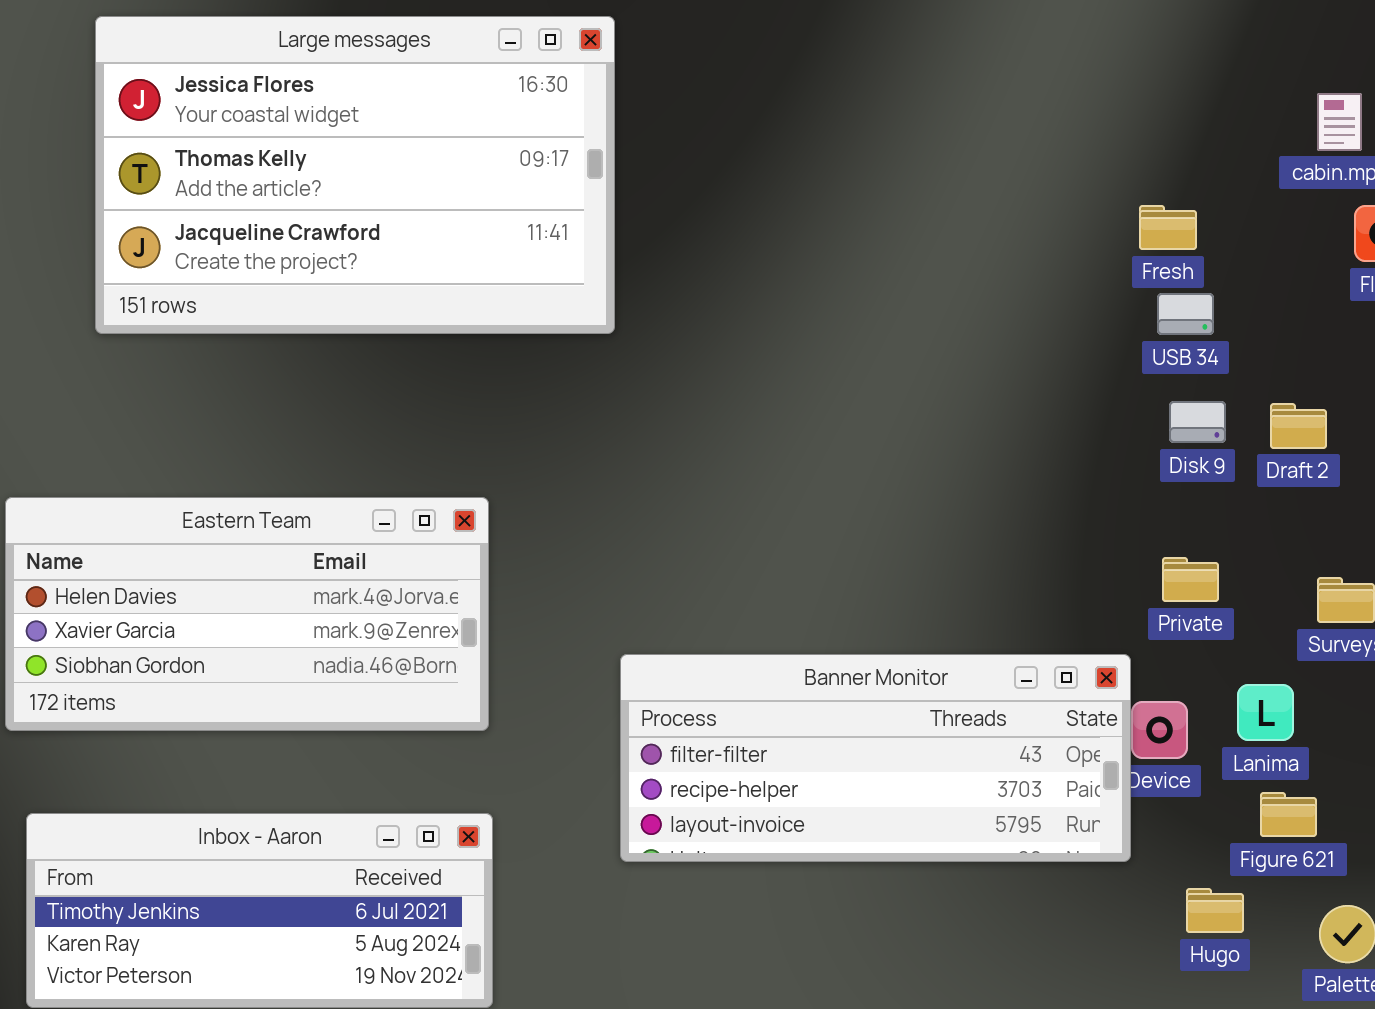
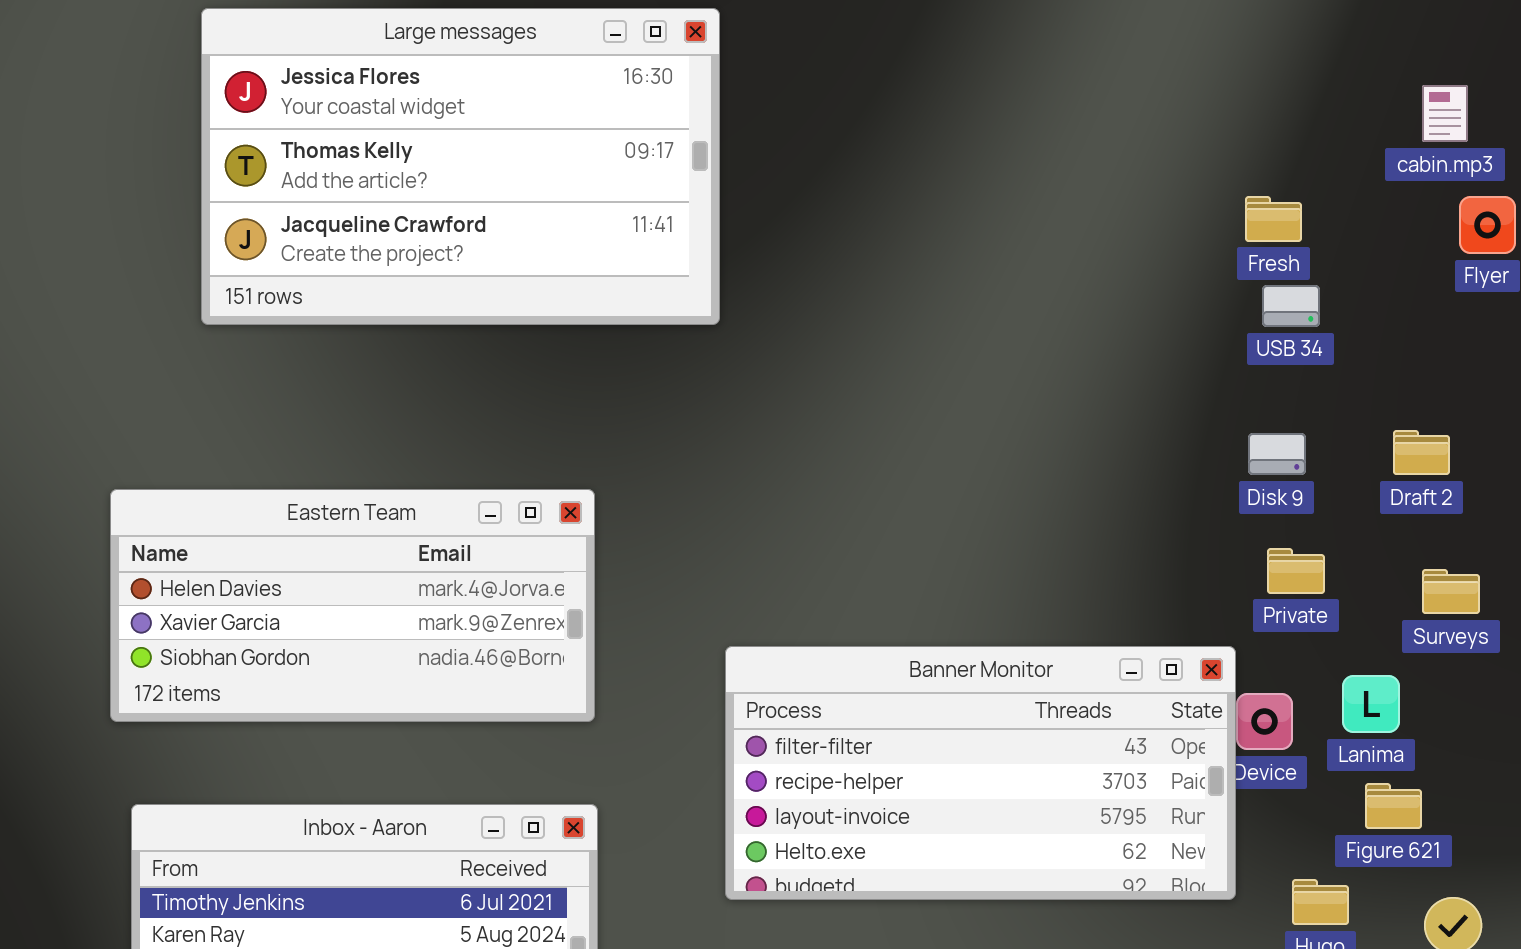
Disk 9: [1169,401,1226,443] -> [1248,433,1306,475], moved
Draft 2: [1270,403,1327,449] -> [1393,430,1450,475], moved
Banner Monitor: [620,654,1131,862] -> [725,646,1236,900], resized

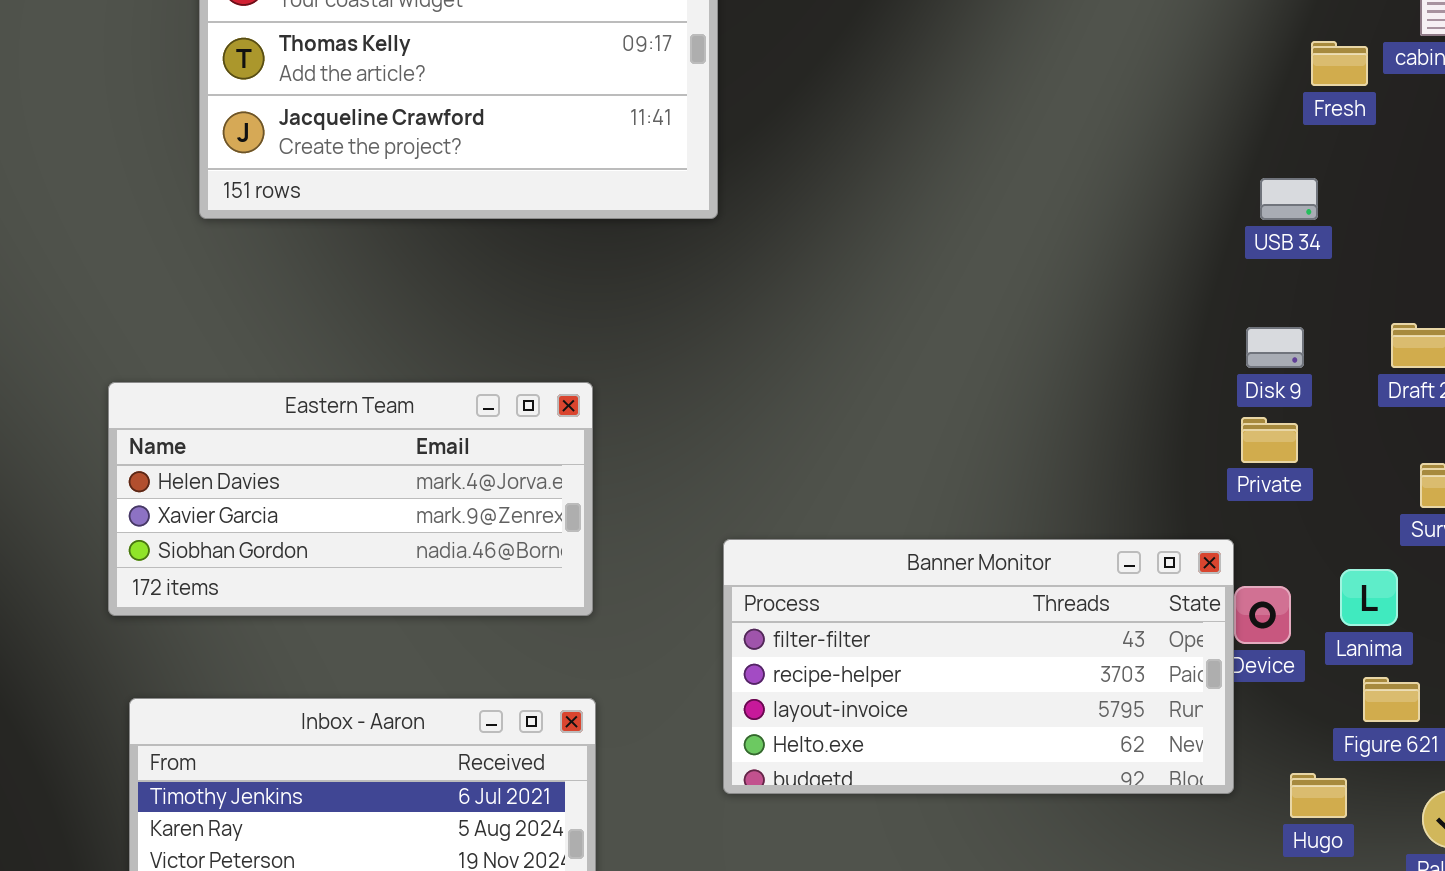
Fresh: [1245,196,1302,242] -> [1311,41,1368,86], moved
Private: [1267,548,1325,594] -> [1241,417,1298,463], moved

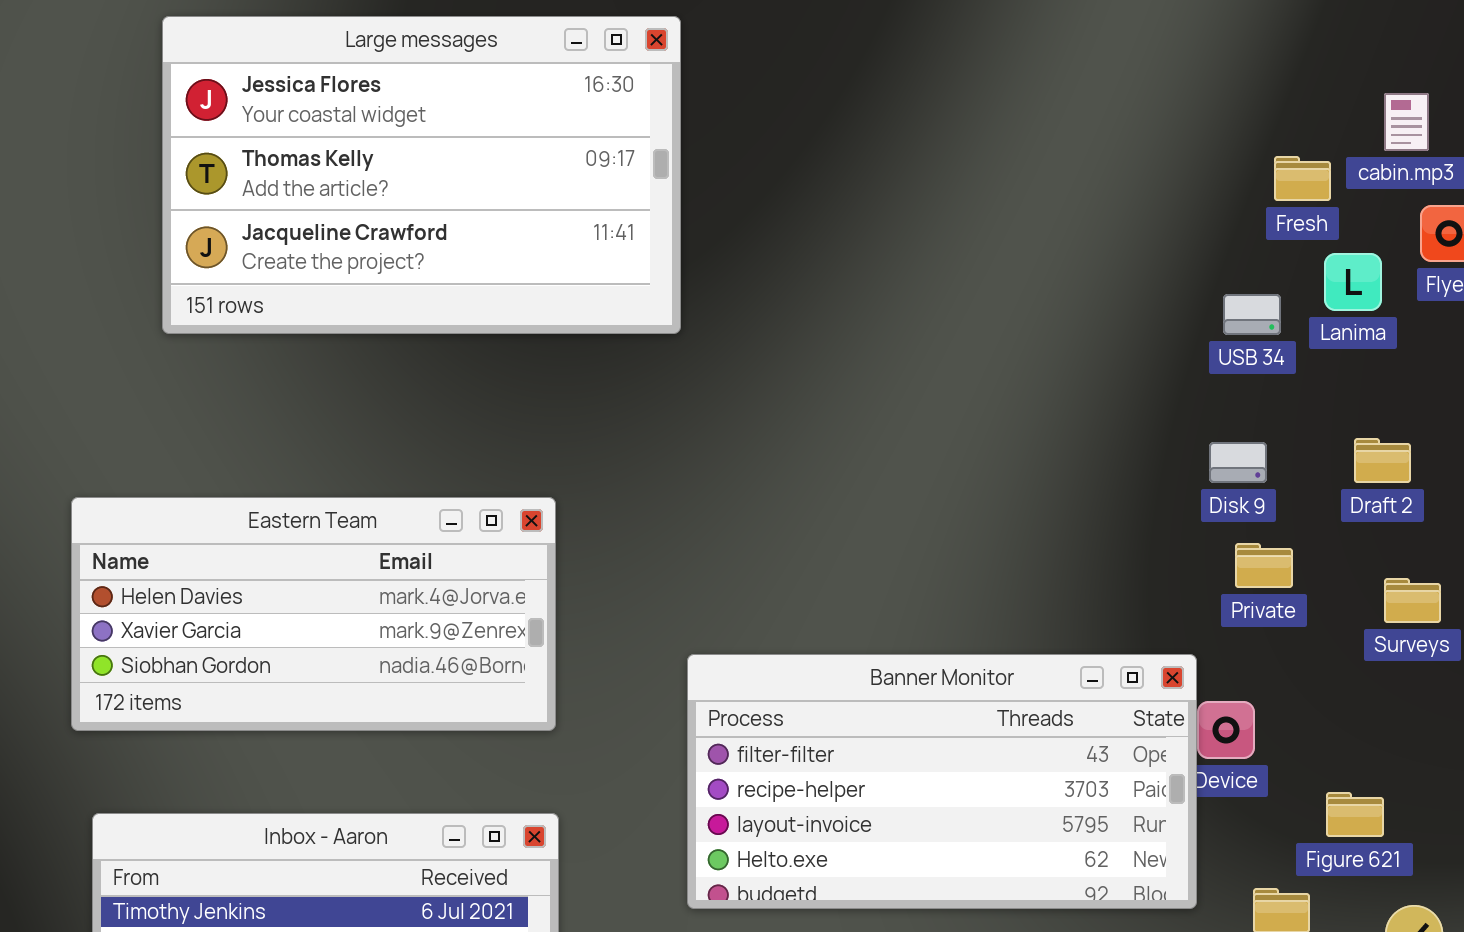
Private: [1241,417,1298,463] -> [1235,543,1293,588], moved
Lanima: [1340,569,1398,626] -> [1324,253,1382,311], moved

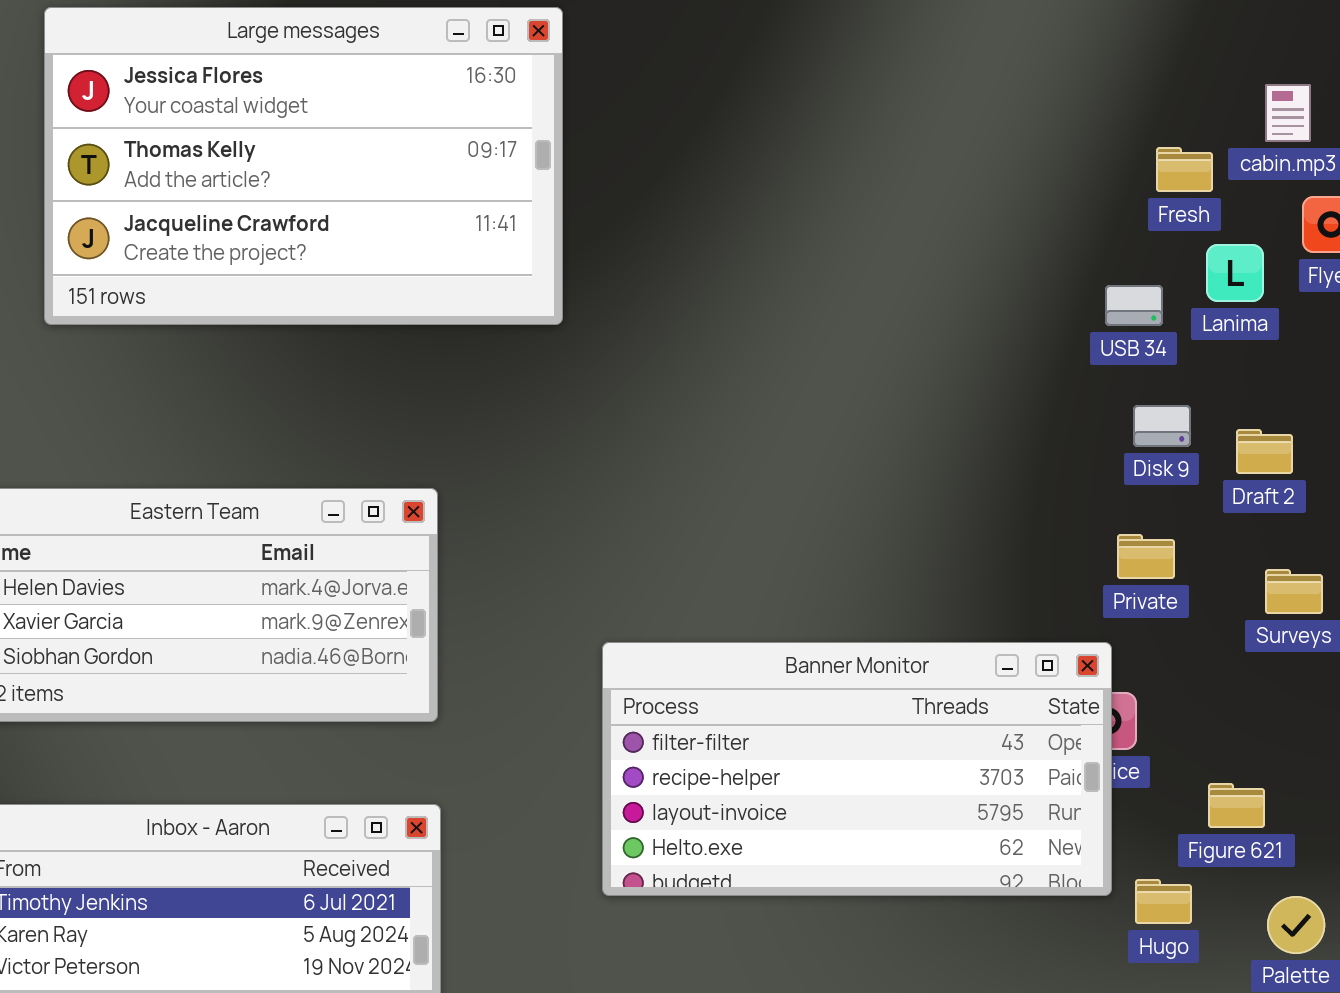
Disk 9: [1209,442,1267,483] -> [1133,405,1191,447], moved
Banner Monitor: [687,654,1197,909] -> [602,642,1112,896], moved

